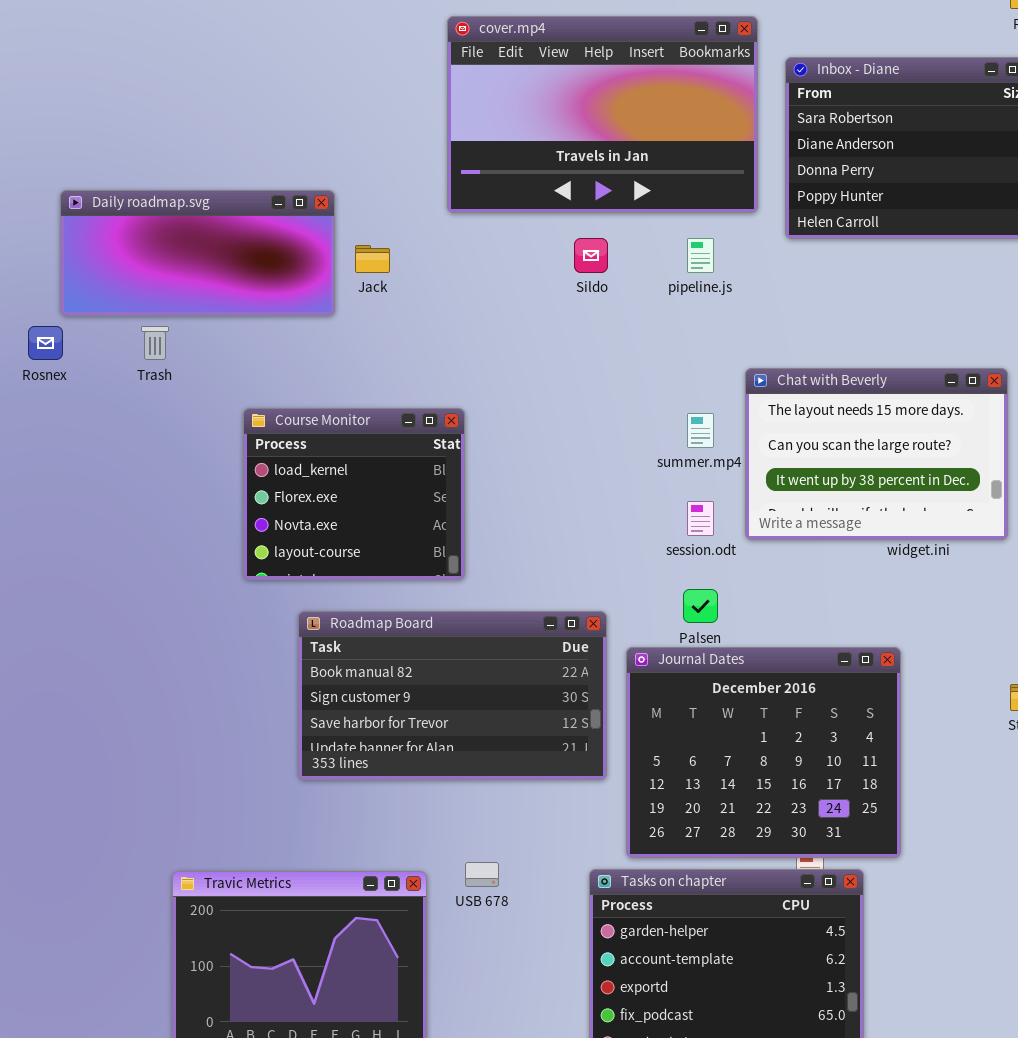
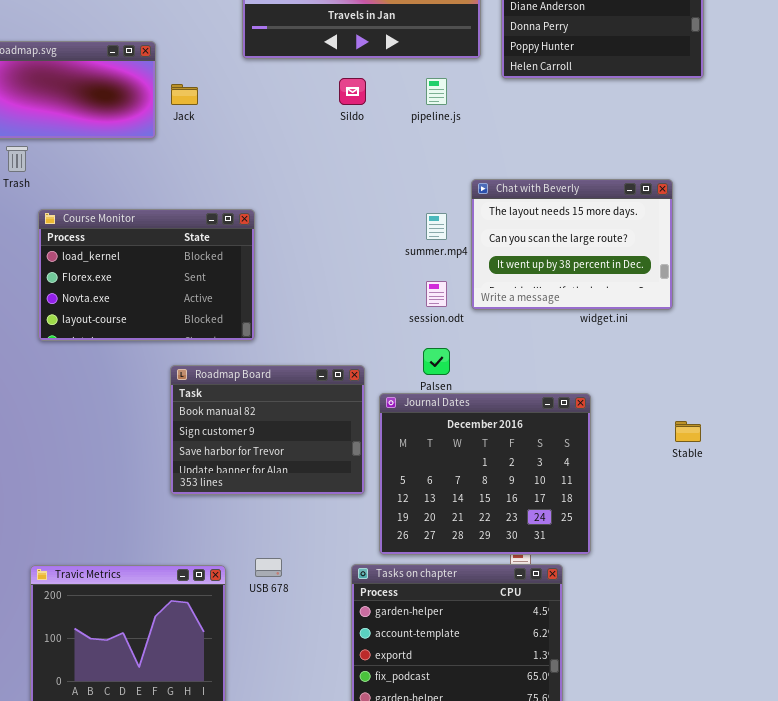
Course Monitor: [243,408,465,580] -> [38,209,255,341], resized
Roadmap Board: [298,611,607,780] -> [170,365,365,495], resized

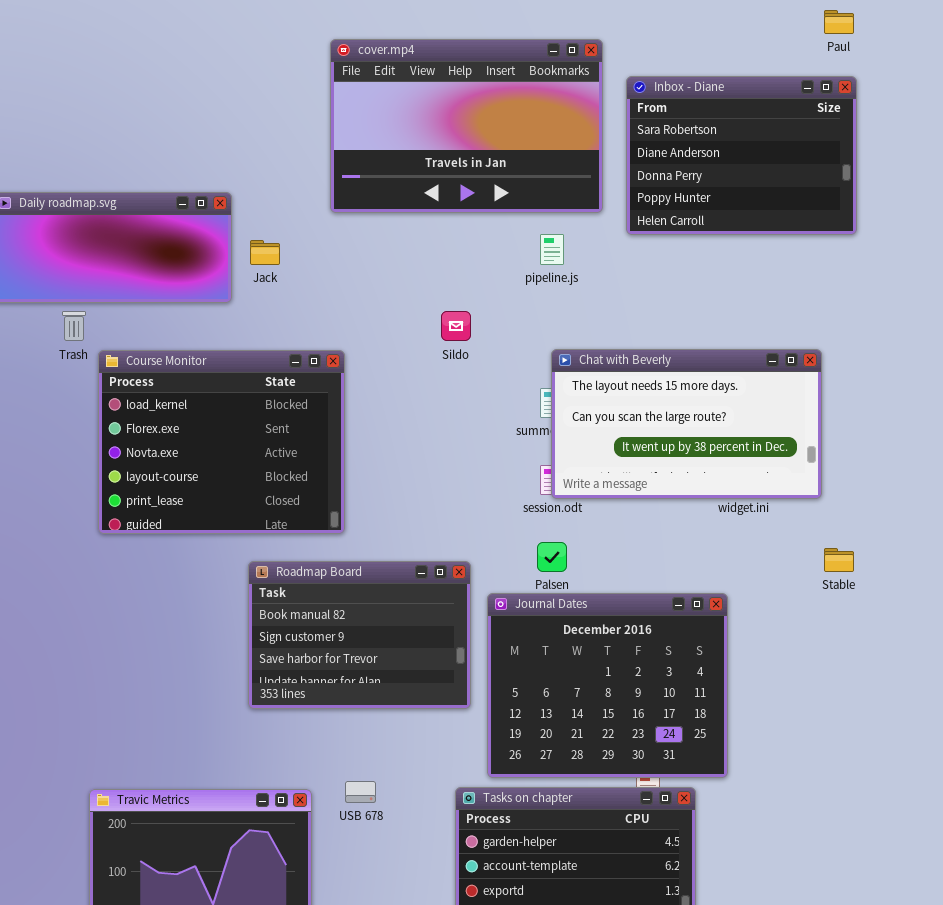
Sildo: [339,78,366,105] -> [441,311,471,341], moved
Chat with Beverly: [471,179,673,310] -> [551,349,822,499], resized
Course Monitor: [38,209,255,341] -> [98,350,345,534], resized
Stable: [675,421,701,442] -> [824,548,854,572], moved

